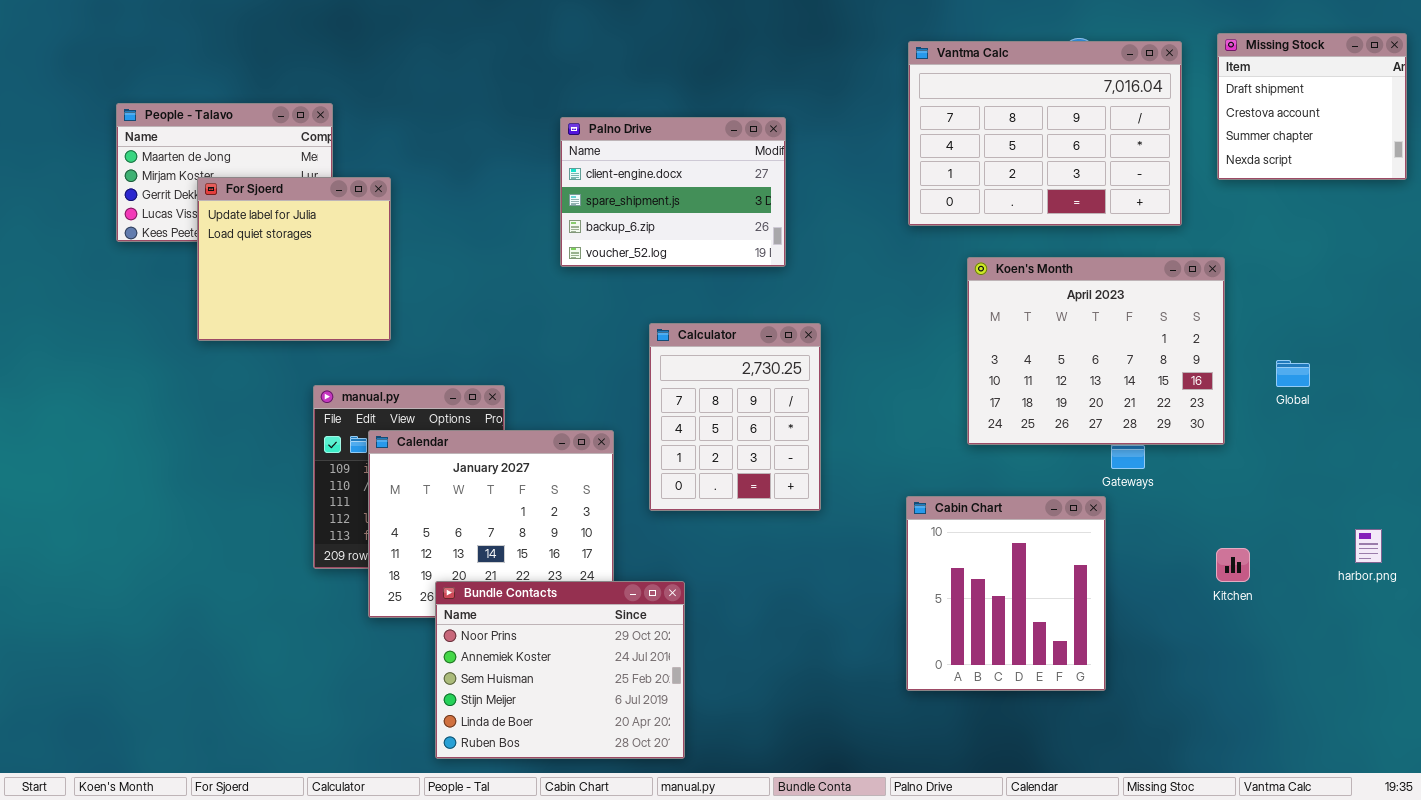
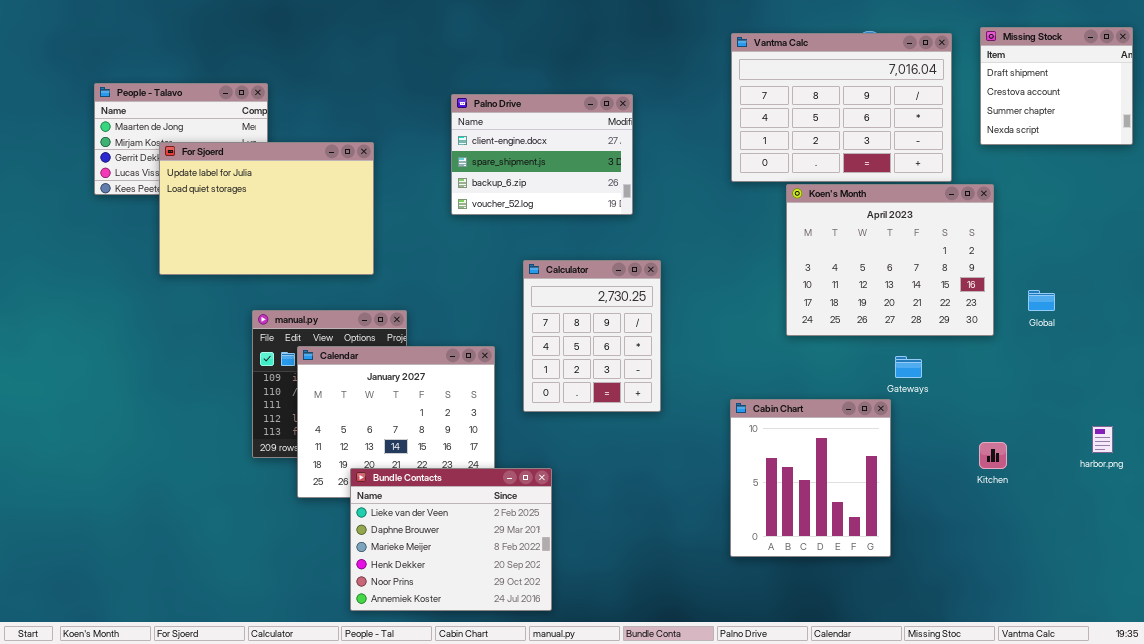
For Sjoerd: [197,177,391,341] -> [159,142,374,275], resized
Koen's Month: [967,257,1225,445] -> [786,184,994,336], moved
Bundle Contacts: [435,581,685,759] -> [350,468,552,611], scrolled up 4 rows

